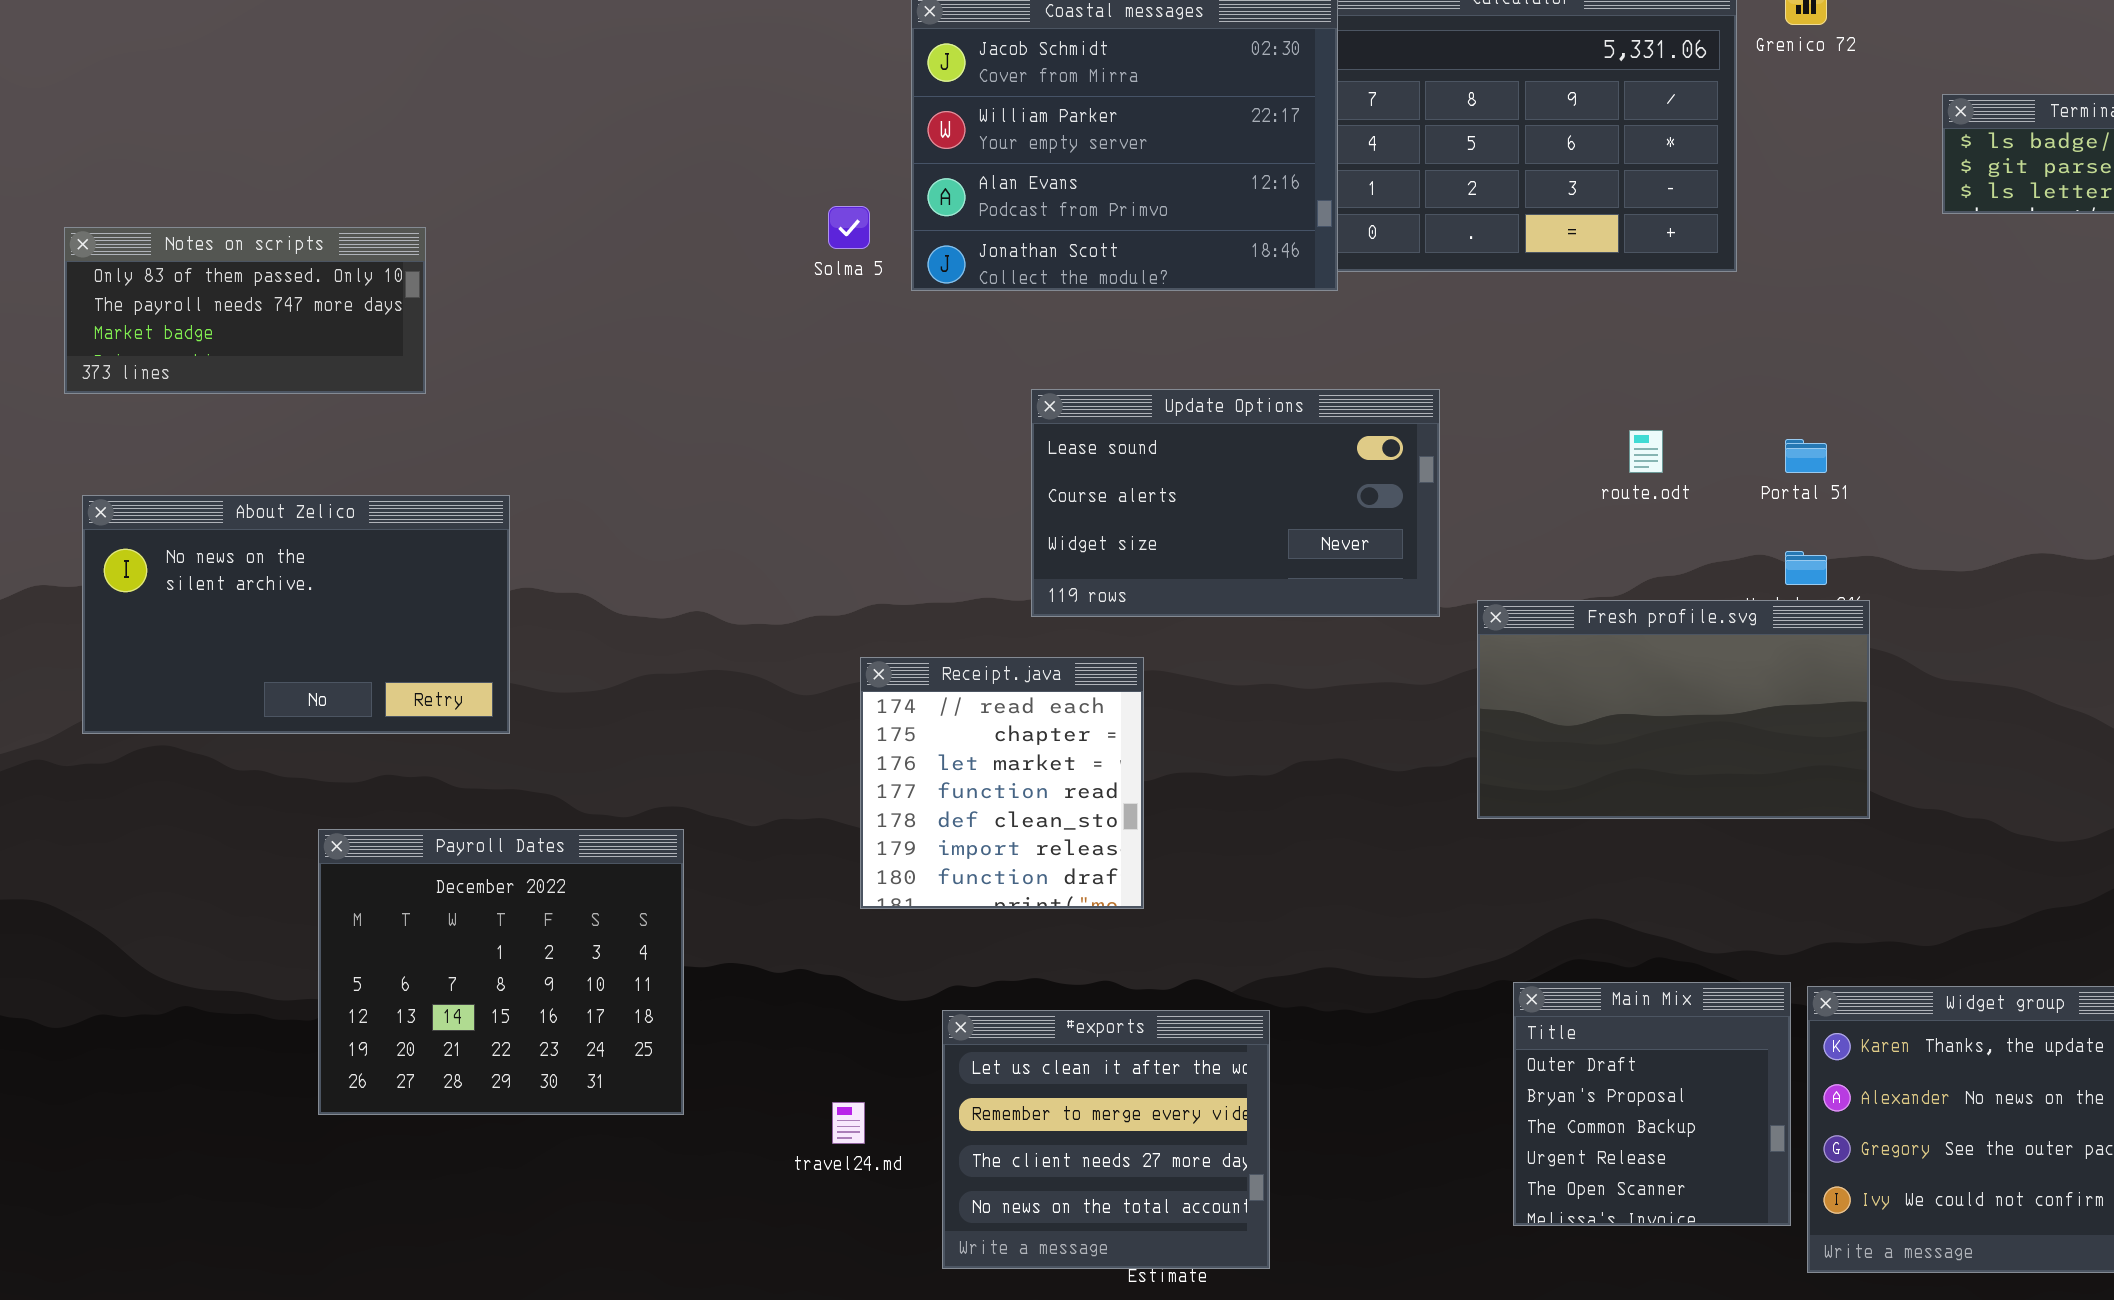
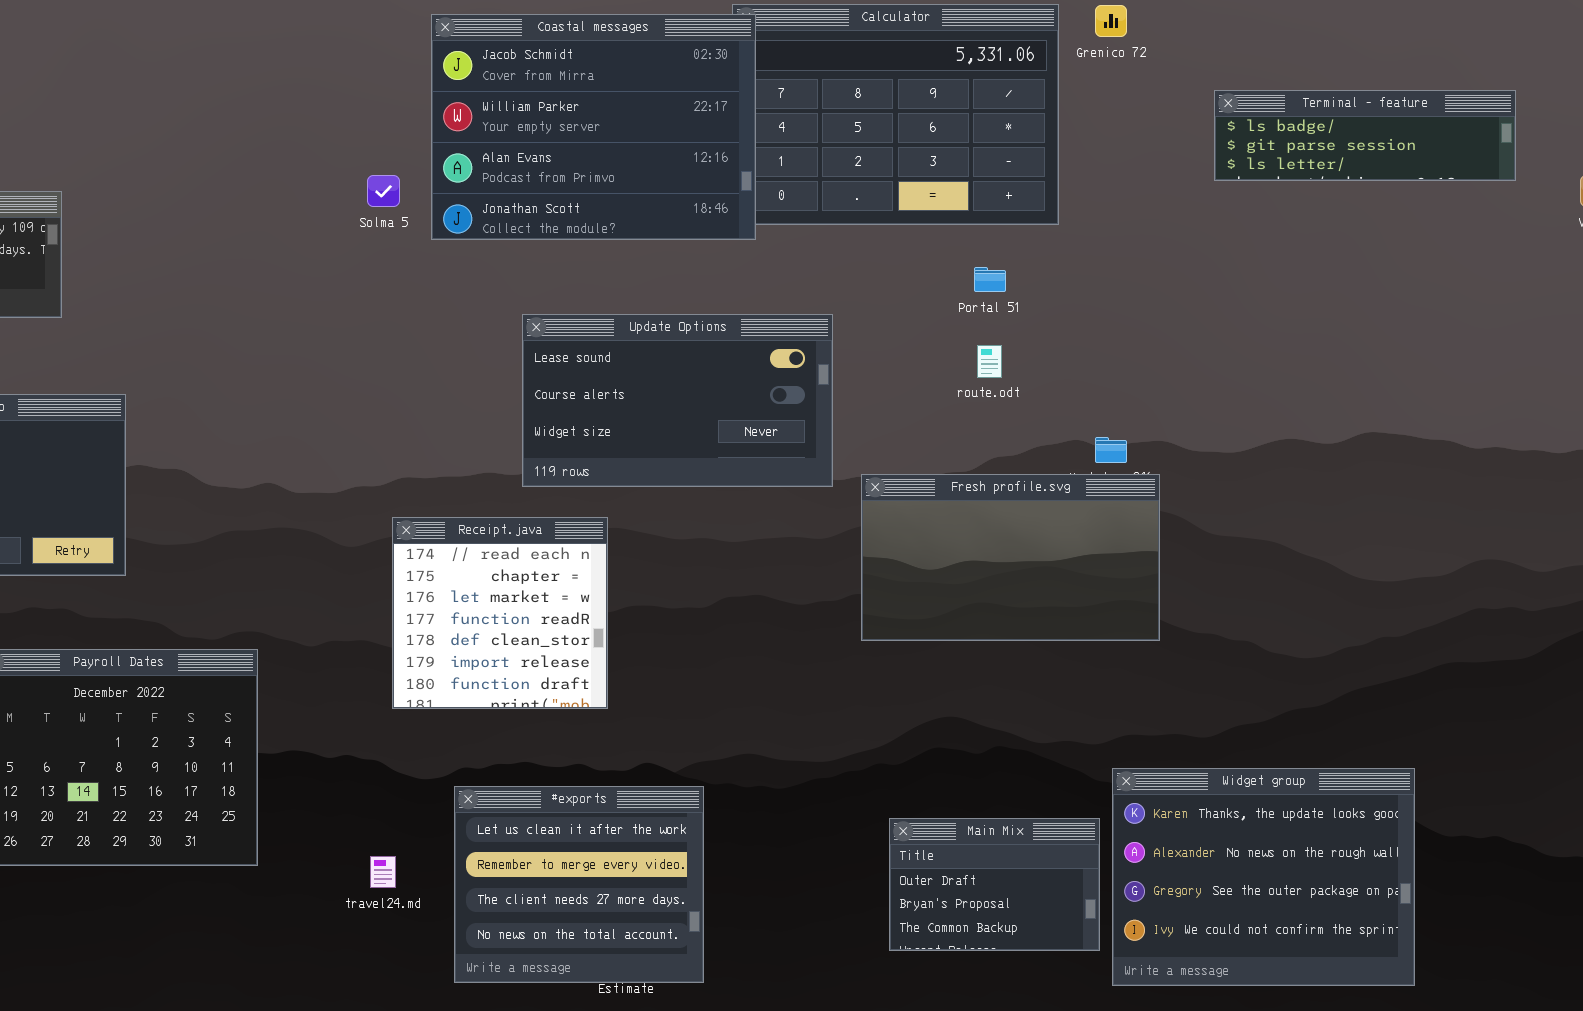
Portal 51: [1785,439,1827,473] -> [974,267,1006,292], moved
Main Mix: [1513,982,1791,1226] -> [889,818,1100,951], resized

